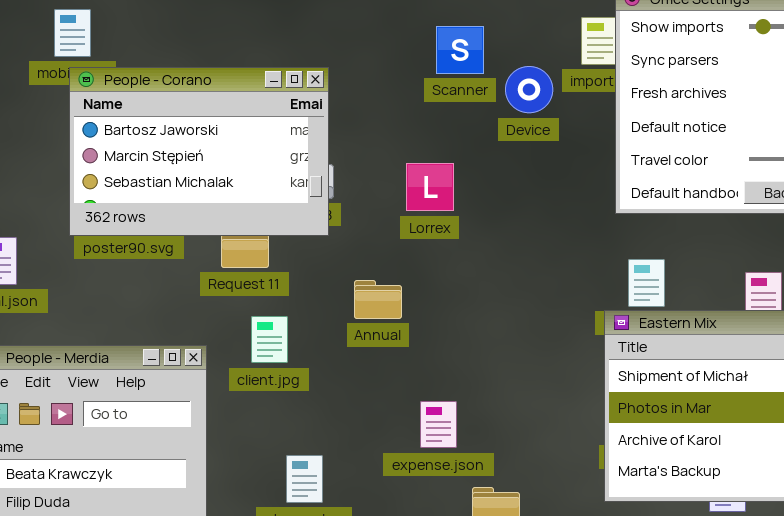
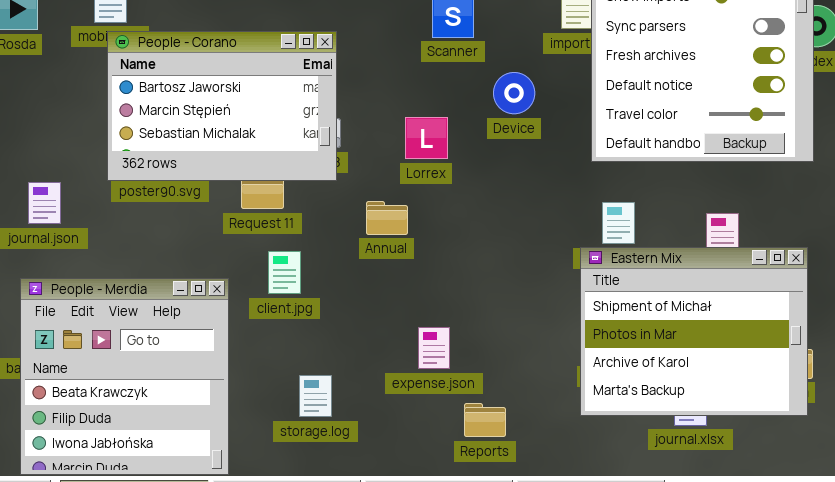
Device: [505,66,553,113] -> [493,72,535,114], moved
Annual: [354,280,402,319] -> [366,201,408,235], moved

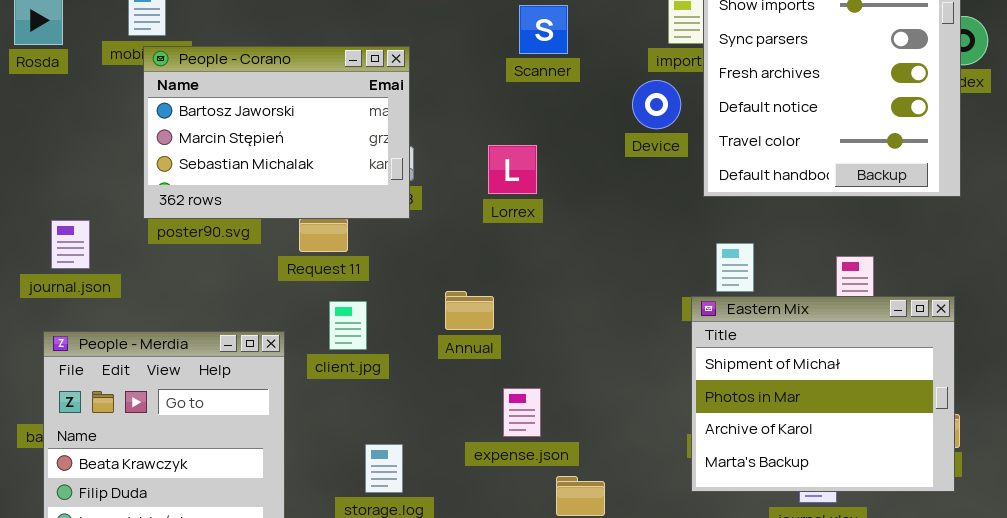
Device: [493,72,535,114] -> [632,80,681,129], moved
Annual: [366,201,408,235] -> [445,291,494,330], moved

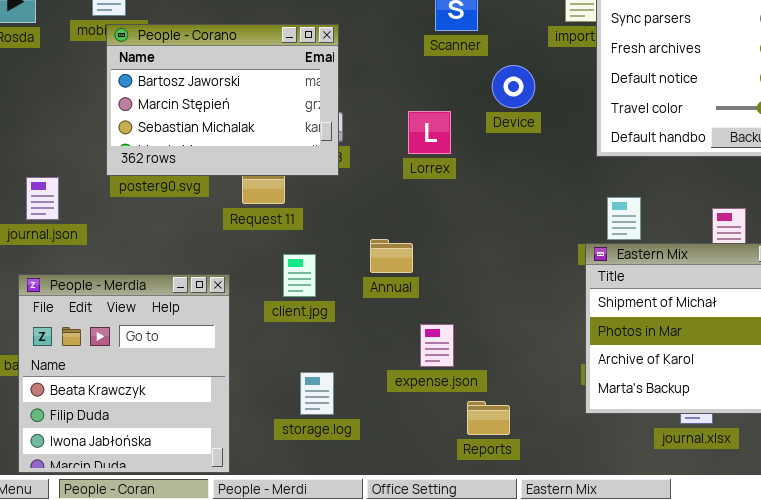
Device: [632,80,681,129] -> [492,65,535,108], moved
client.jpg: [329,301,367,350] -> [283,254,316,297], moved

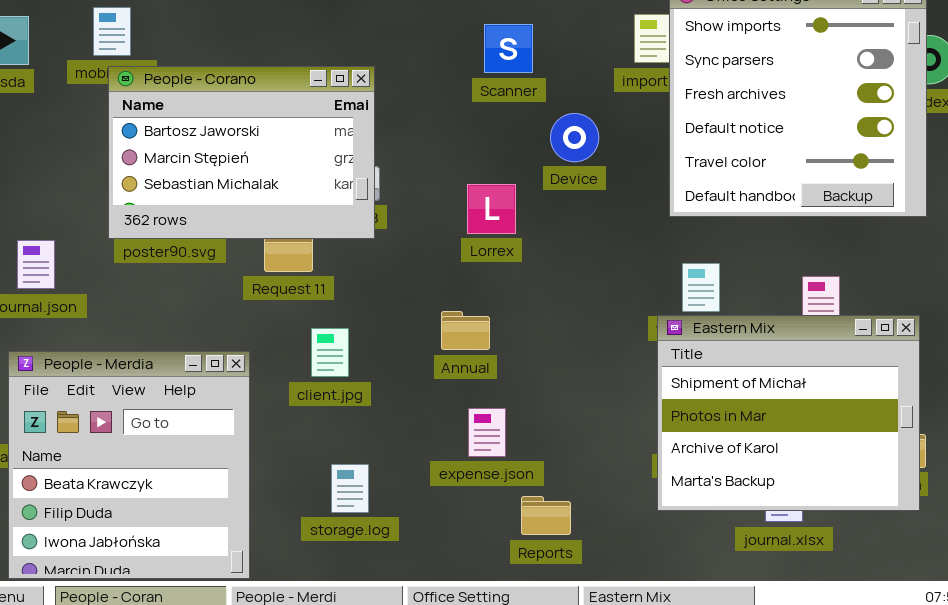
Lorrex: [408,111,451,154] -> [467,184,516,234], moved
Annual: [370,239,413,273] -> [441,311,490,350], moved

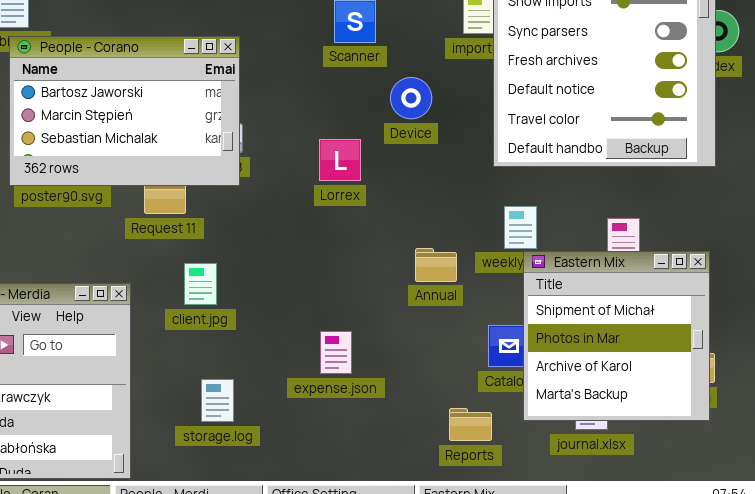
Annual: [441,311,490,350] -> [415,248,457,282], moved
Eastern Mix: [657,315,920,511] -> [523,251,710,421], resized
Reports: [521,496,571,535] -> [449,408,492,441], moved

